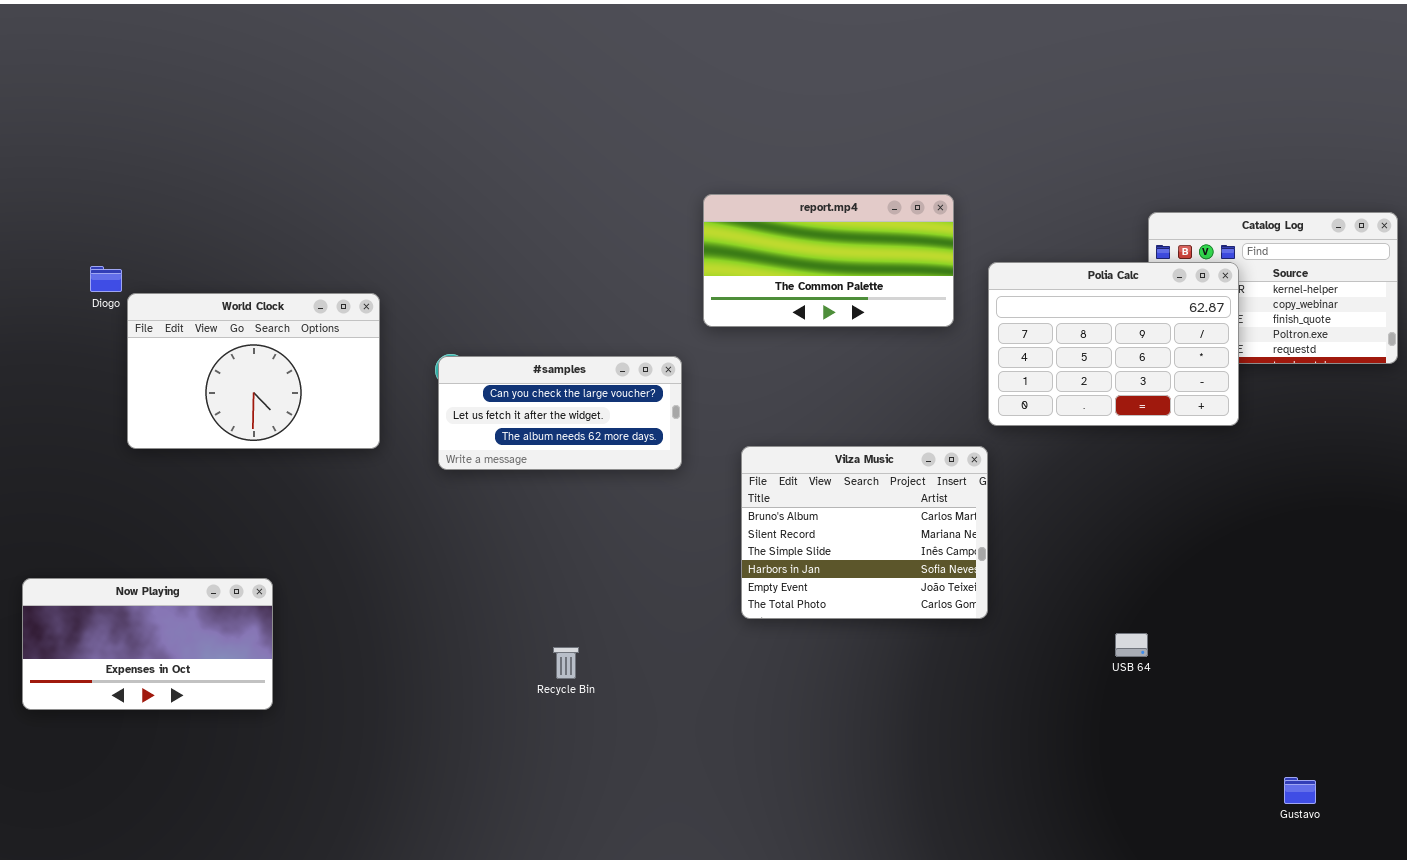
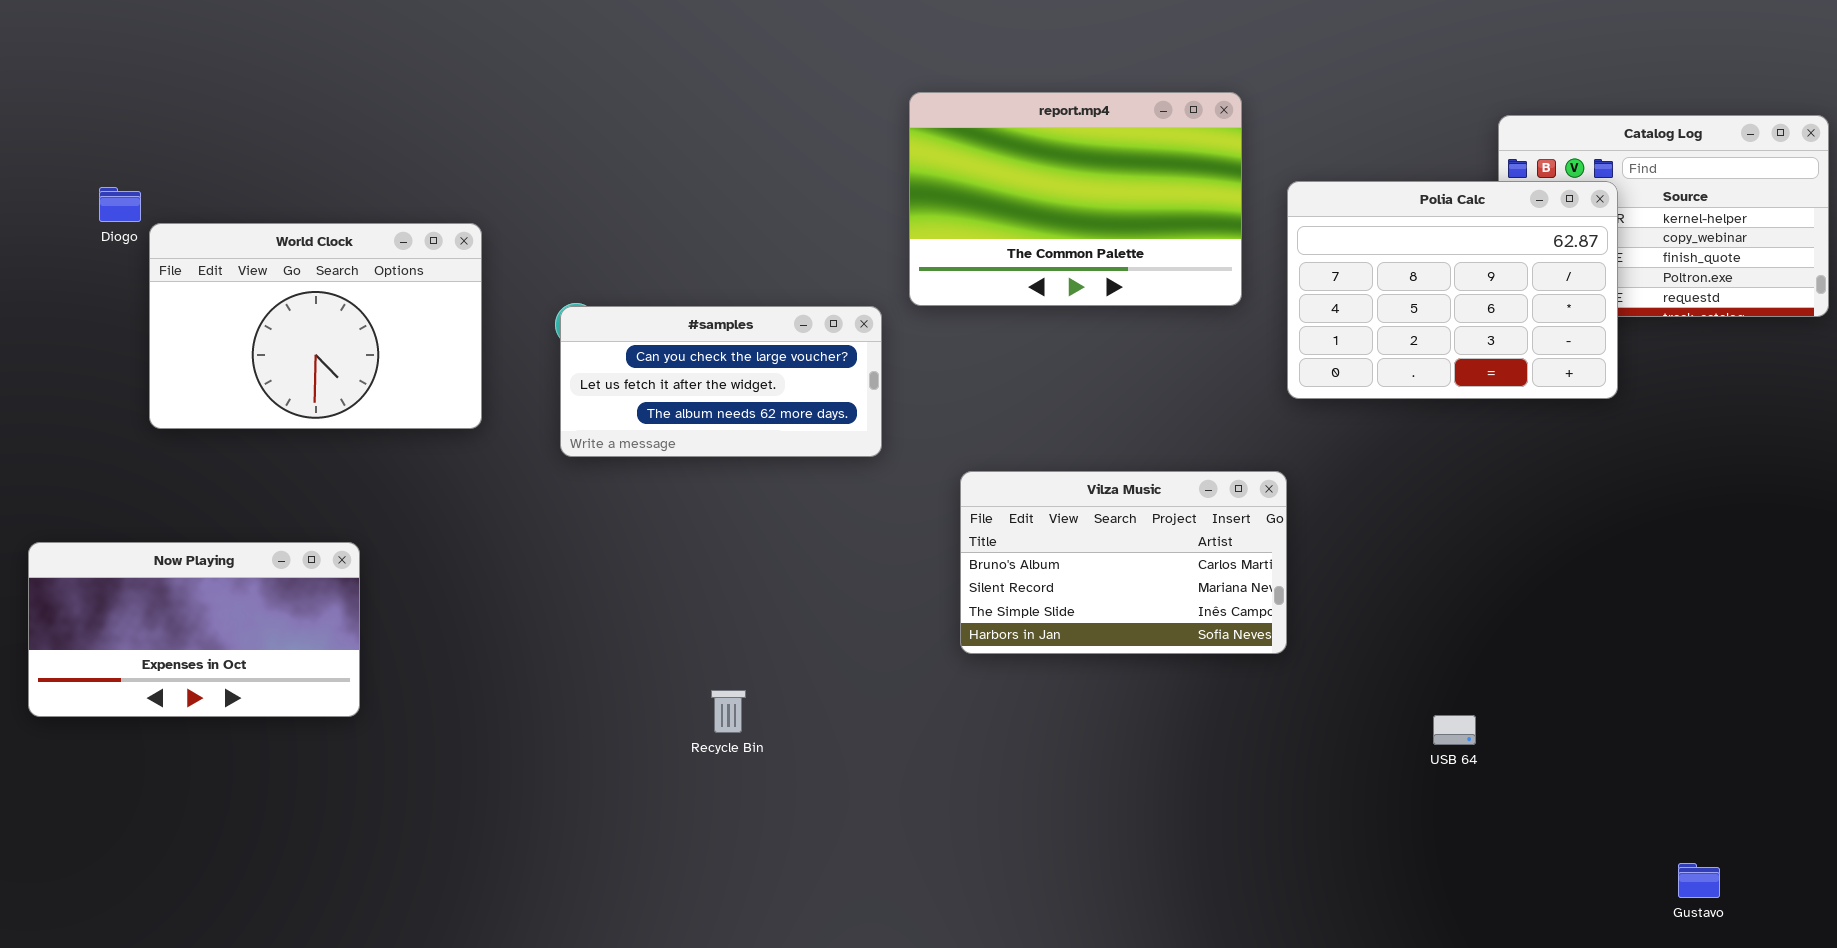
report.mp4: [703,194,954,327] -> [909,92,1242,306], resized
Vilza Music: [741,446,988,619] -> [960,471,1287,654], resized
Now Playing: [22,578,273,710] -> [28,542,360,717], moved
USB 64: [1115,633,1148,657] -> [1433,715,1476,745], moved

